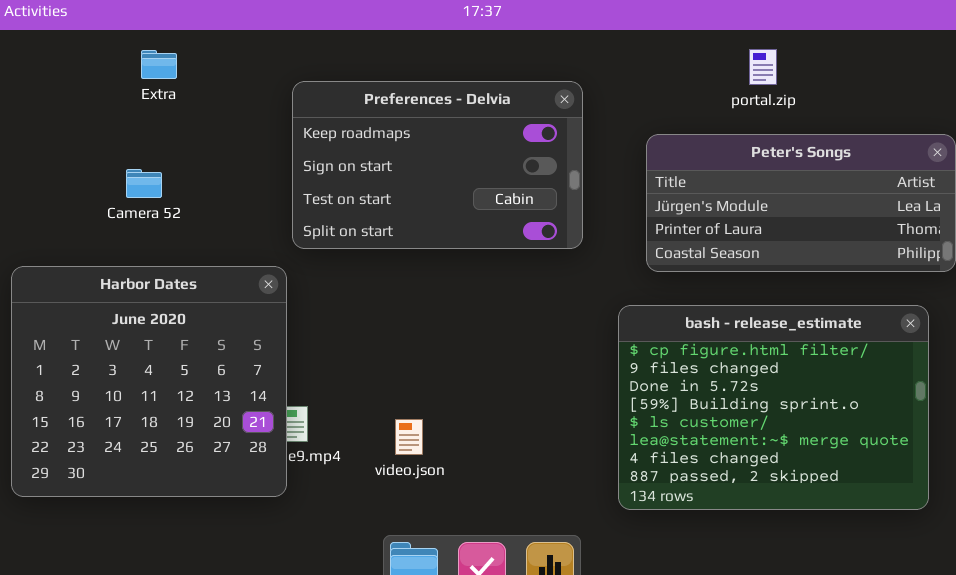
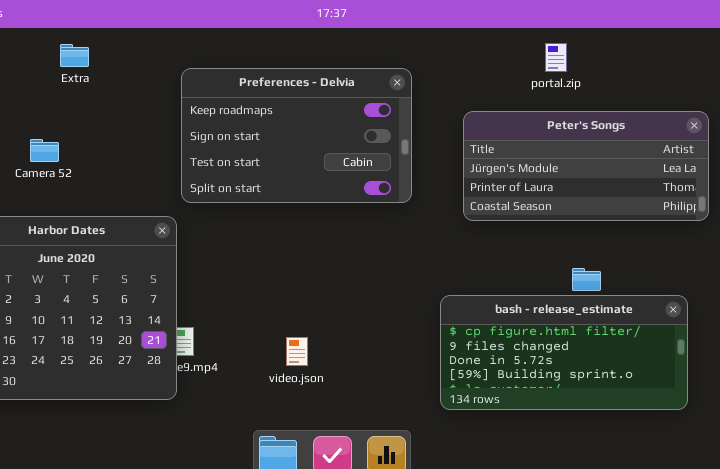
Camera 52: [126,169,162,198] -> [30,139,59,162], moved
bash - release_estimate: [618,305,929,510] -> [440,295,688,410], resized
video.json: [395,419,423,455] -> [286,337,308,366], moved

